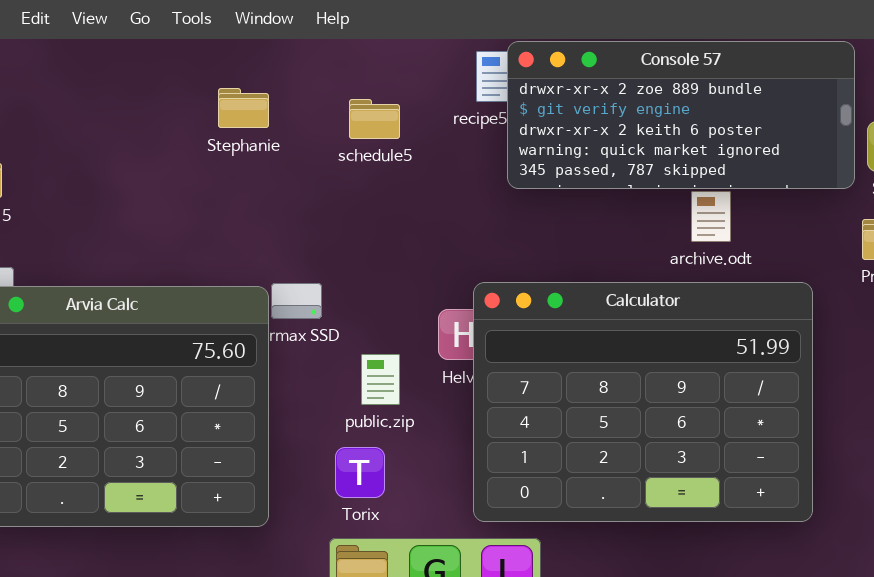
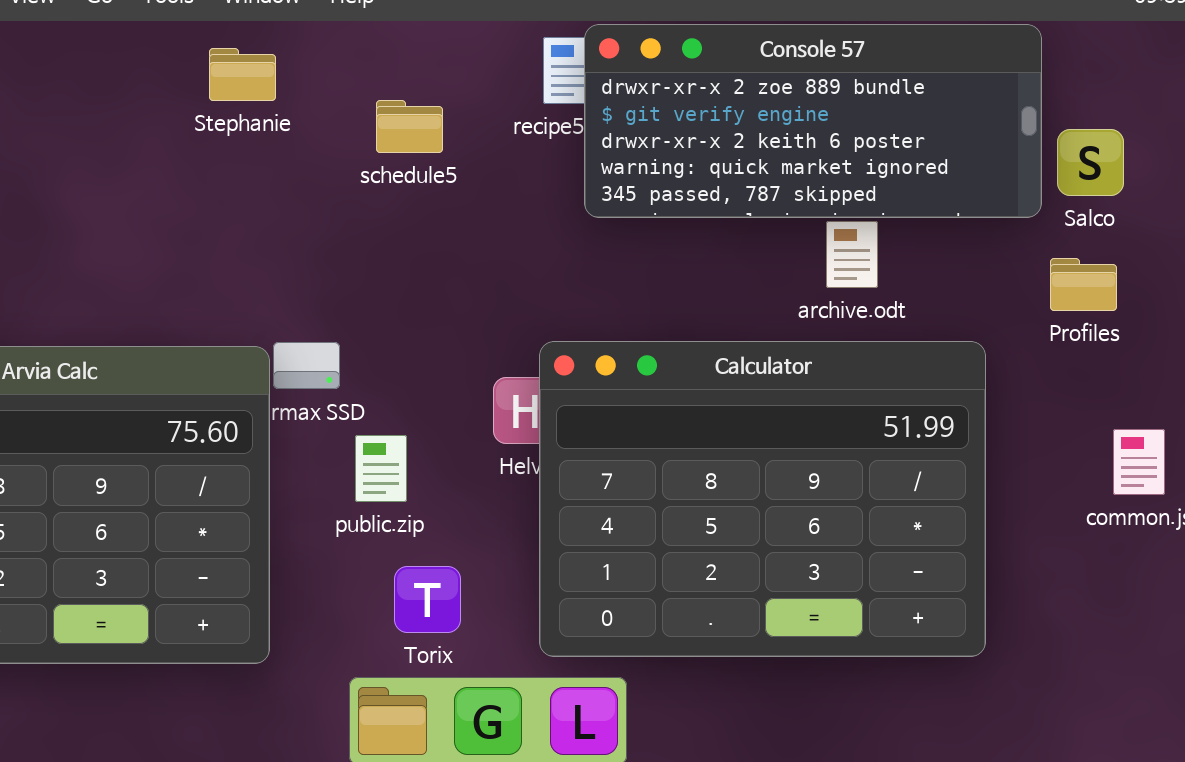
Stephanie: [218,88,269,128] -> [209,48,276,101], moved
public.zip: [361,354,400,405] -> [355,435,407,502], moved
Torix: [335,447,385,498] -> [394,566,461,633], moved

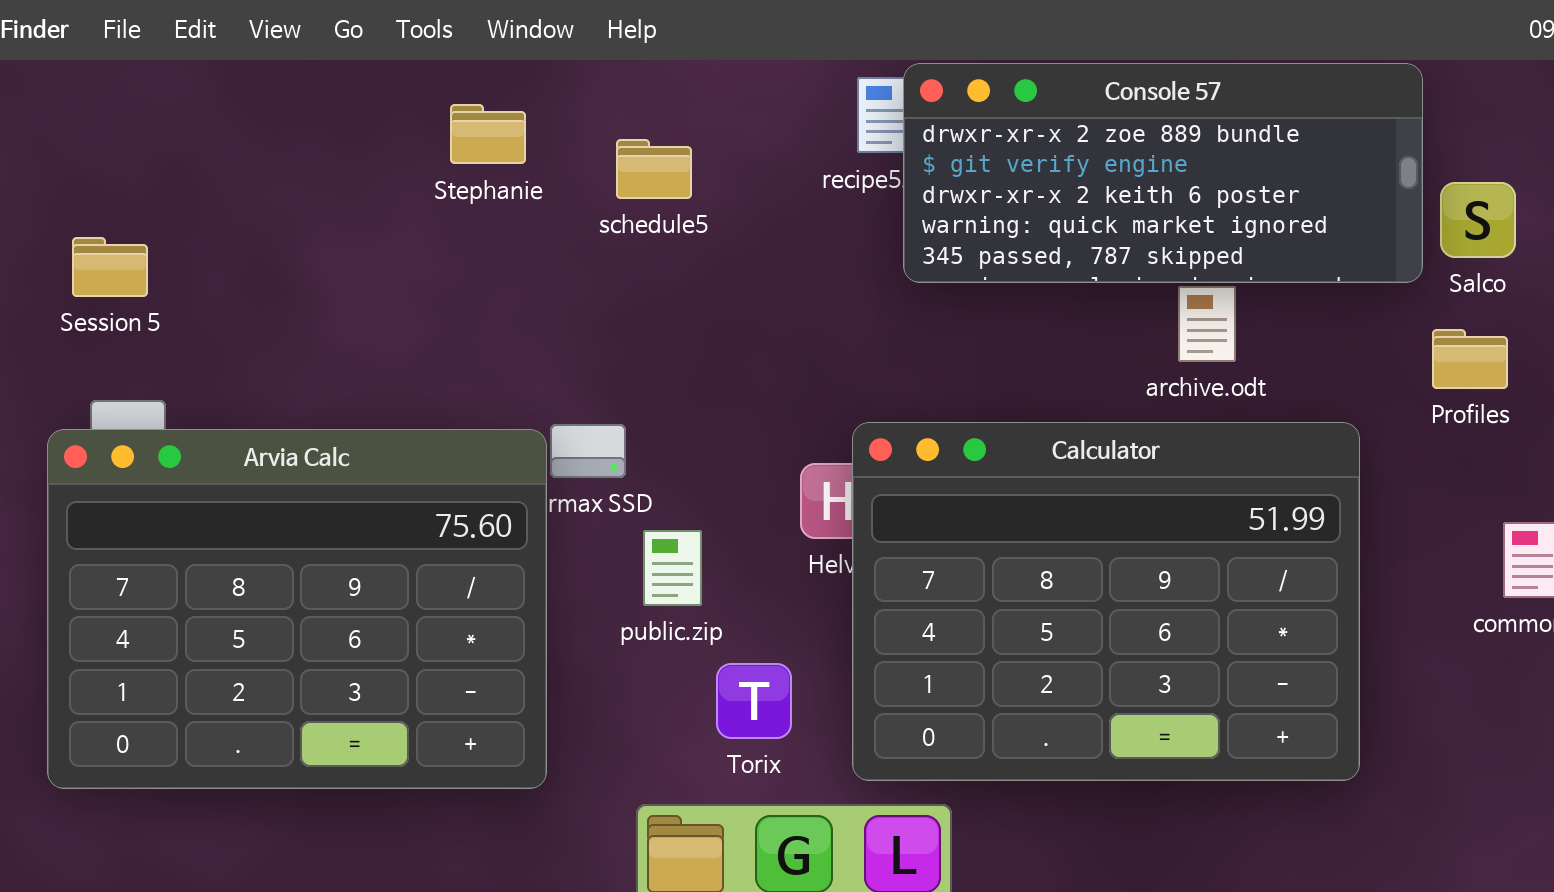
Stephanie: [209,48,276,101] -> [450,104,526,164], moved
schedule5: [376,100,443,153] -> [616,139,692,199], moved
Torix: [394,566,461,633] -> [716,663,792,739], moved

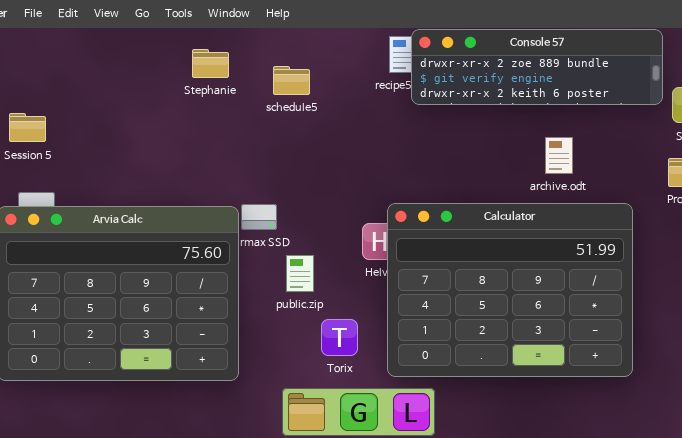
Console 57: [903,63,1423,283] -> [411,29,663,105], resized

